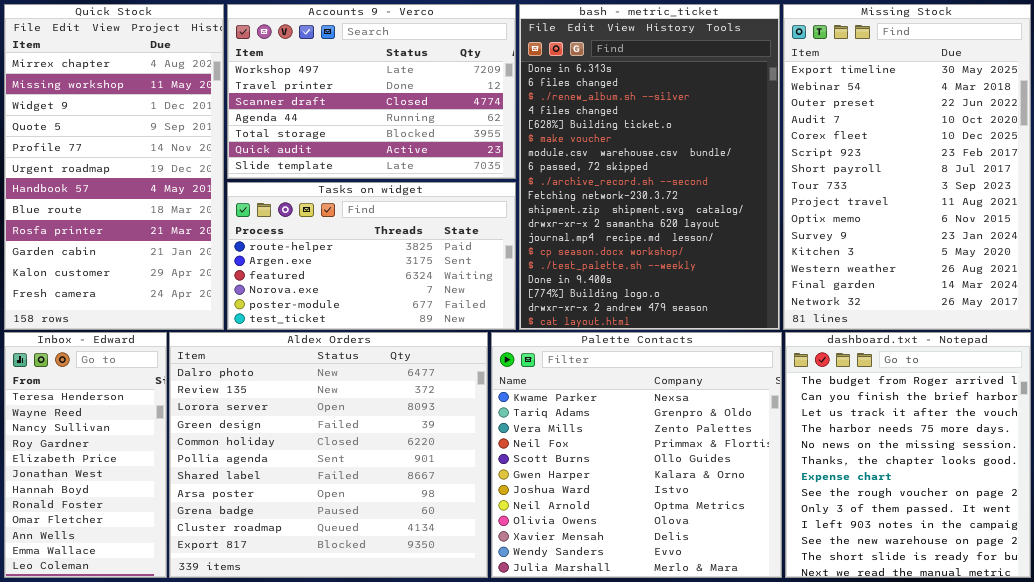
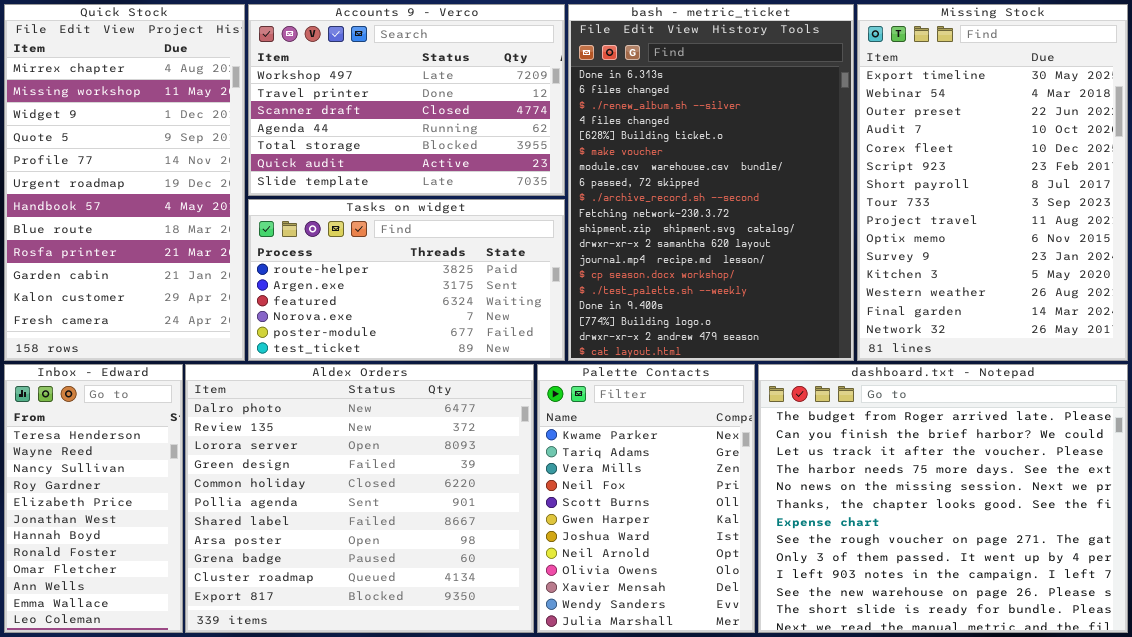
Palette Contacts: [491,332,782,578] -> [537,364,755,633], resized
dashboard.txt - Notepad: [785,332,1031,578] -> [758,364,1128,633], resized

